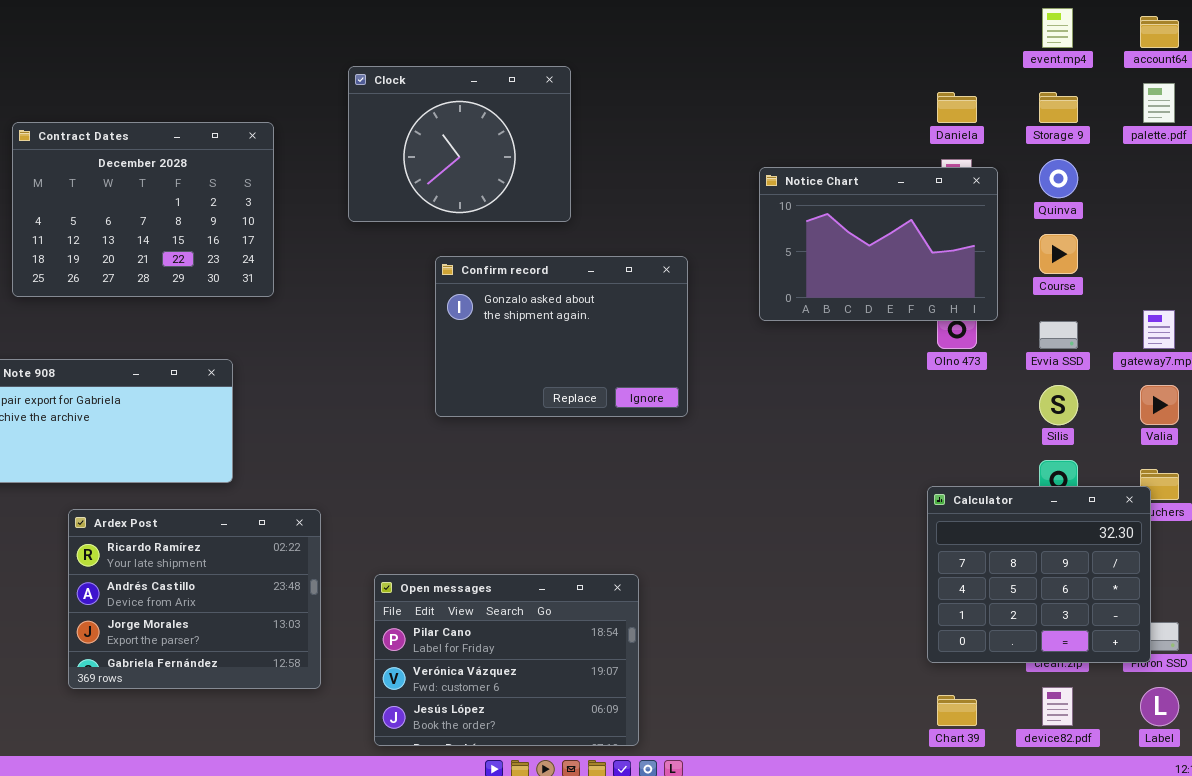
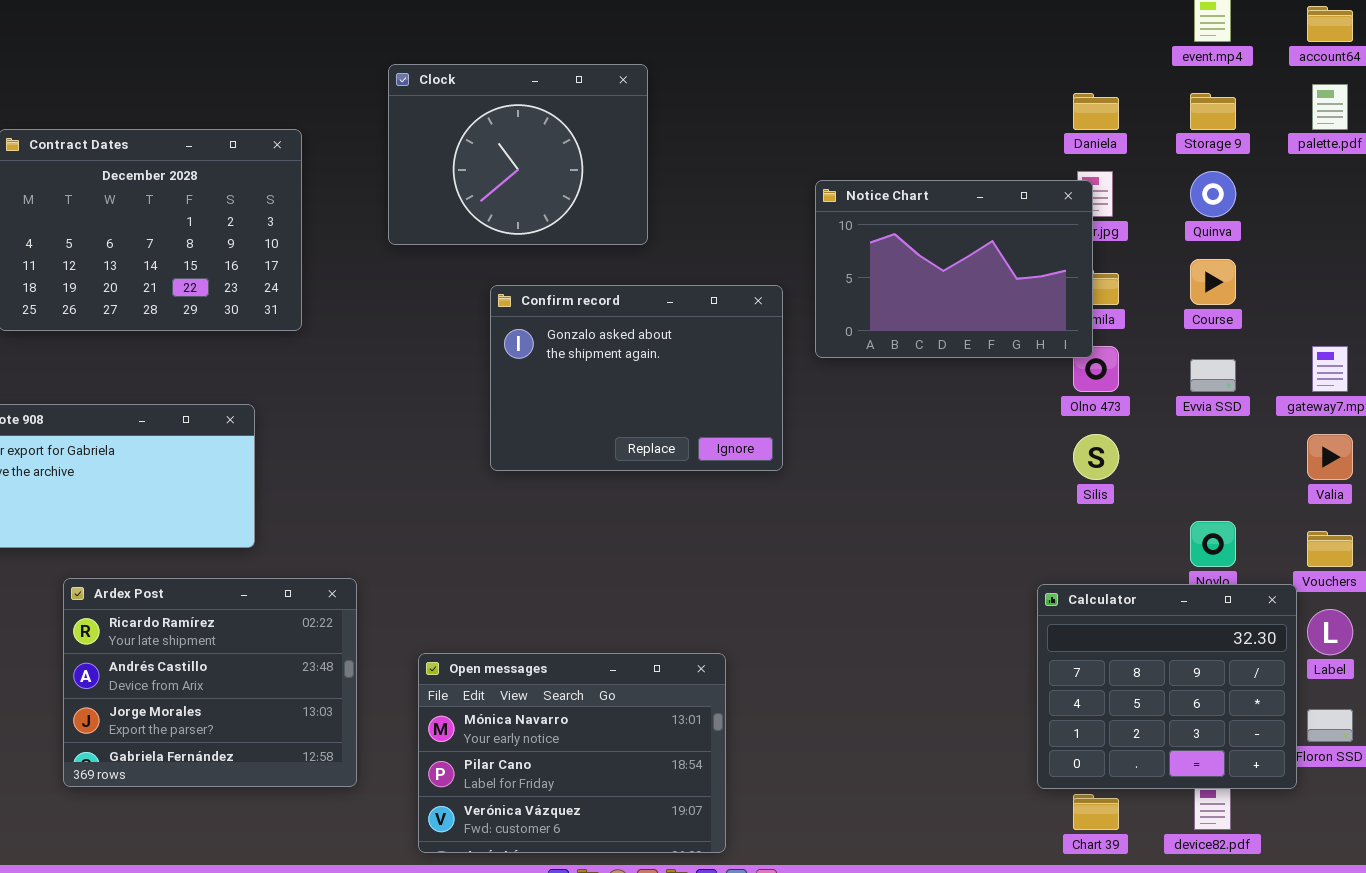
Notice Chart: [759,167,998,321] -> [815,180,1093,358], moved
Silis: [1039,385,1078,425] -> [1073,434,1119,480], moved
Calculator: [927,486,1151,663] -> [1037,584,1297,789], moved
Open messages: [374,574,639,746] -> [418,653,726,853], scrolled up 1 row
Label: [1140,687,1179,726] -> [1307,609,1353,655], moved

